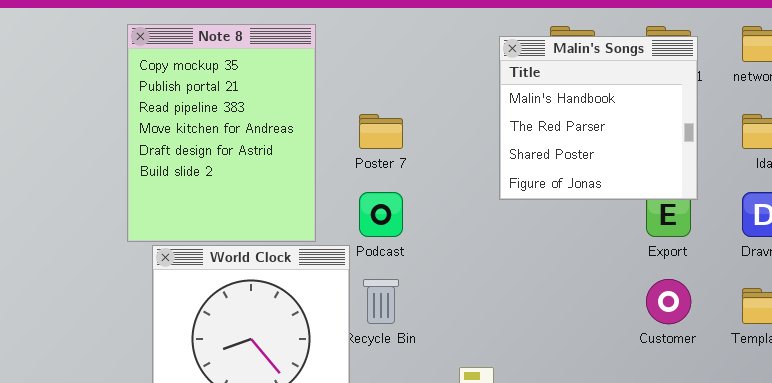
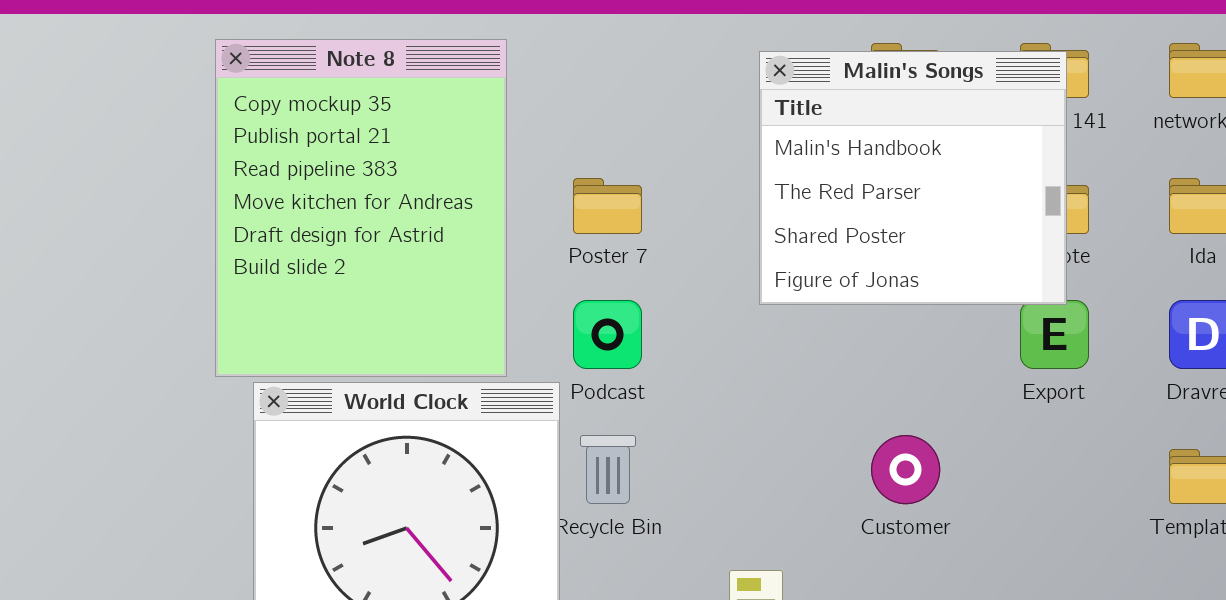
Malin's Songs: [499,36,698,200] -> [759,51,1067,305], moved
Customer: [646,279,691,324] -> [871,435,940,504], moved

